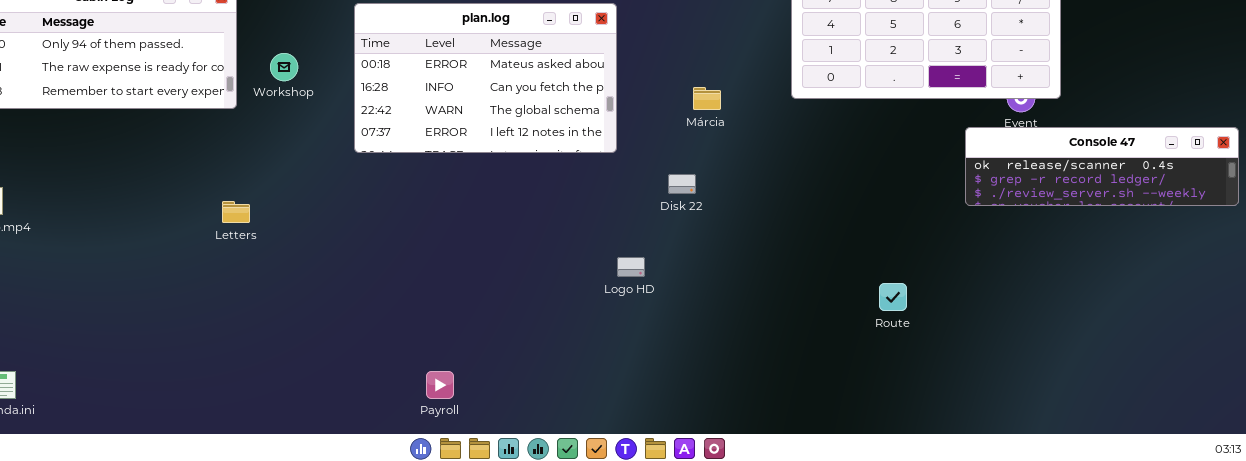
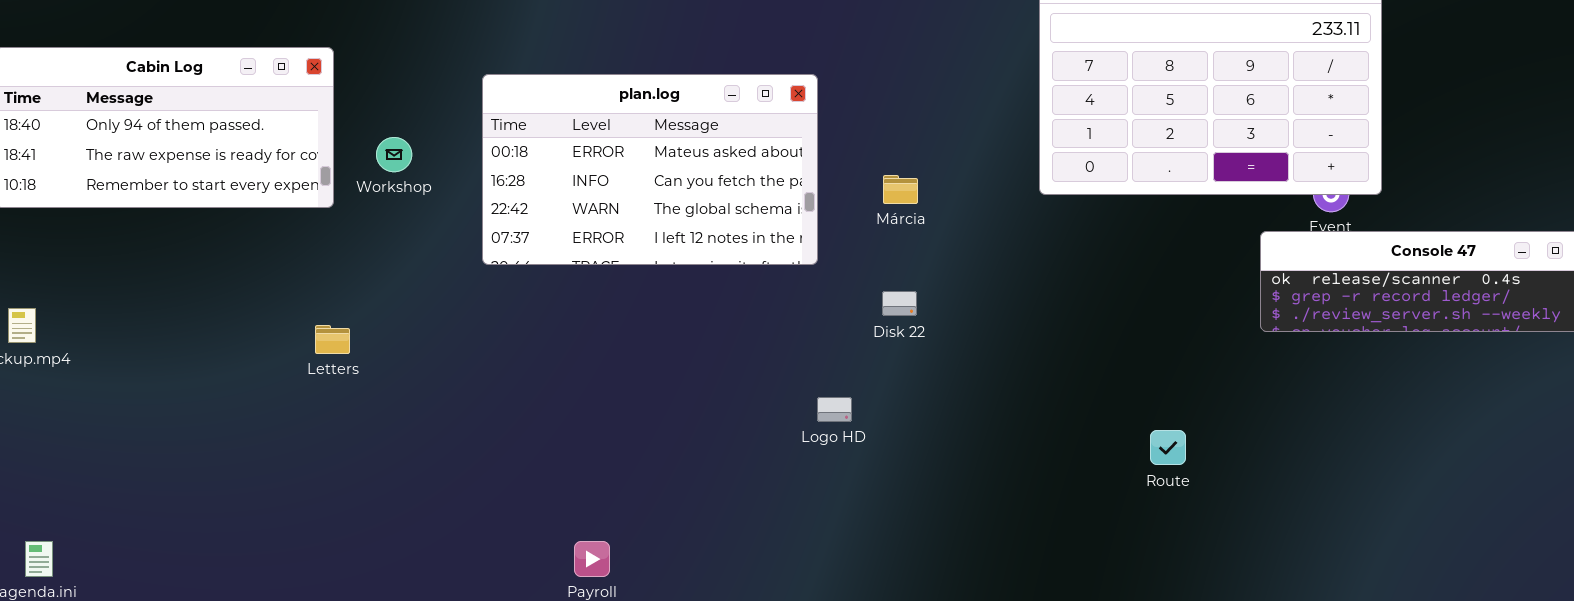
Márcia: [693,87,721,110] -> [883,175,918,204], moved

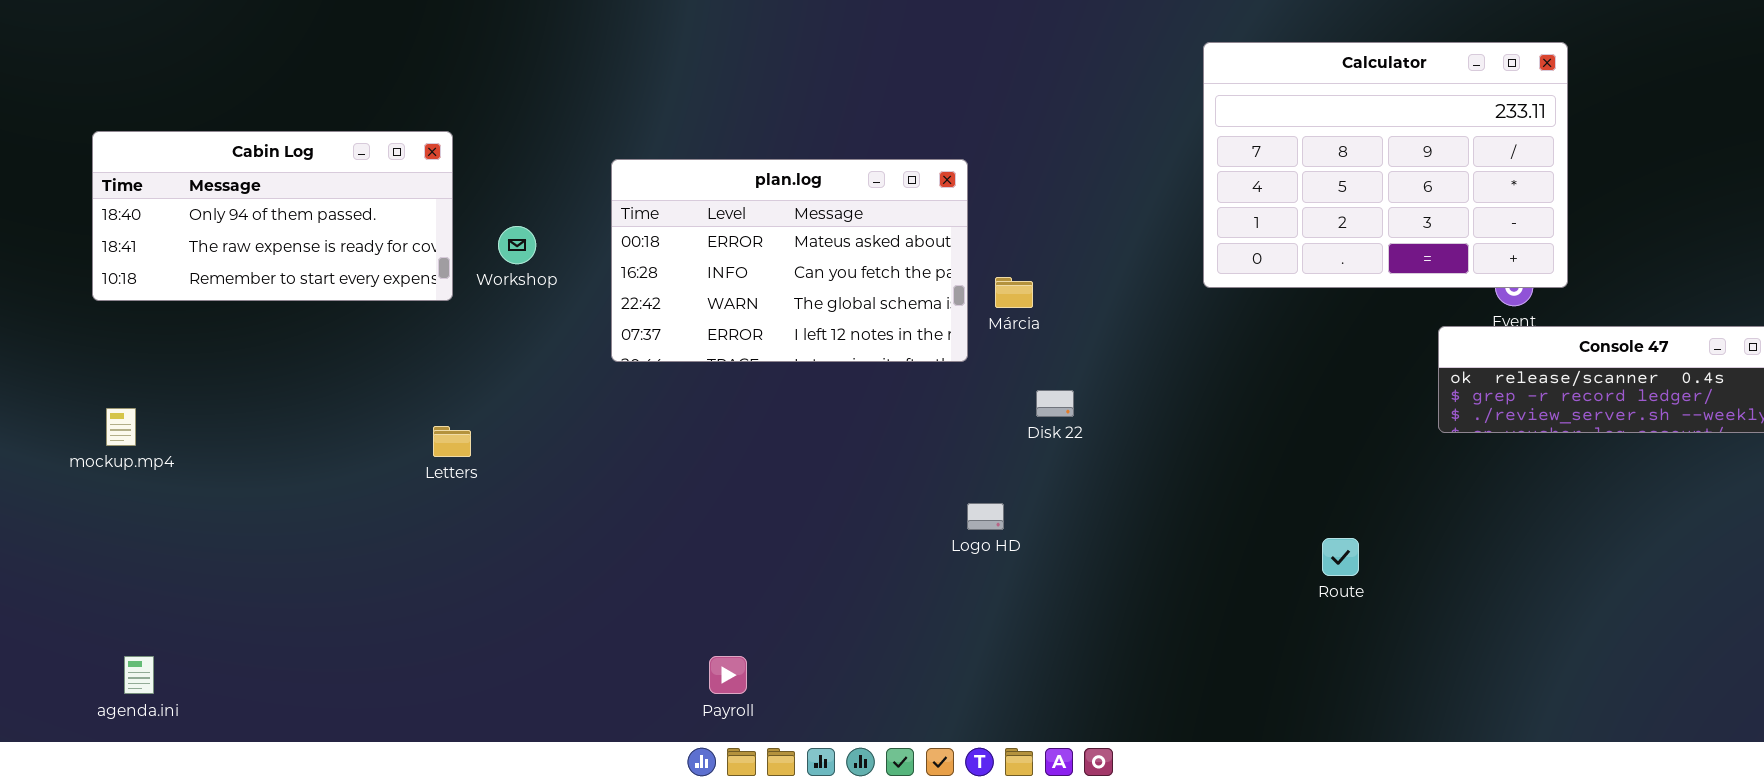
Márcia: [883,175,918,204] -> [995,277,1033,308], moved

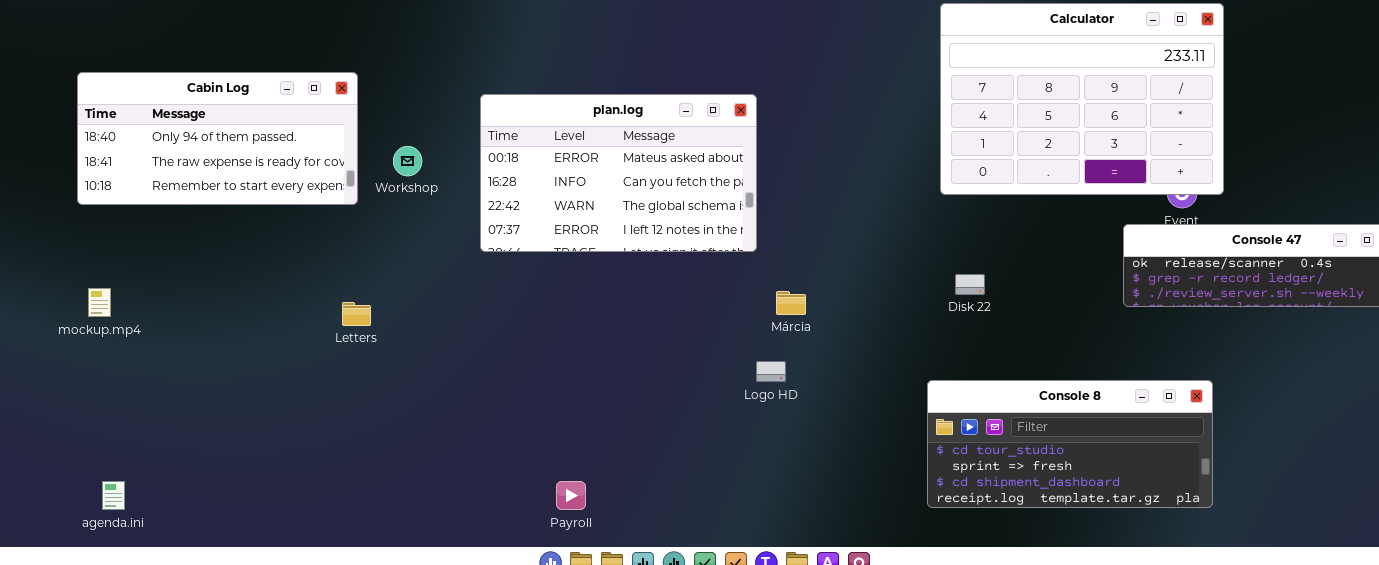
Márcia: [995,277,1033,308] -> [776,291,806,315], moved
Disk 22: [1036,390,1074,417] -> [955,274,985,295], moved
Console 8: none -> [927,380,1213,508], opened

